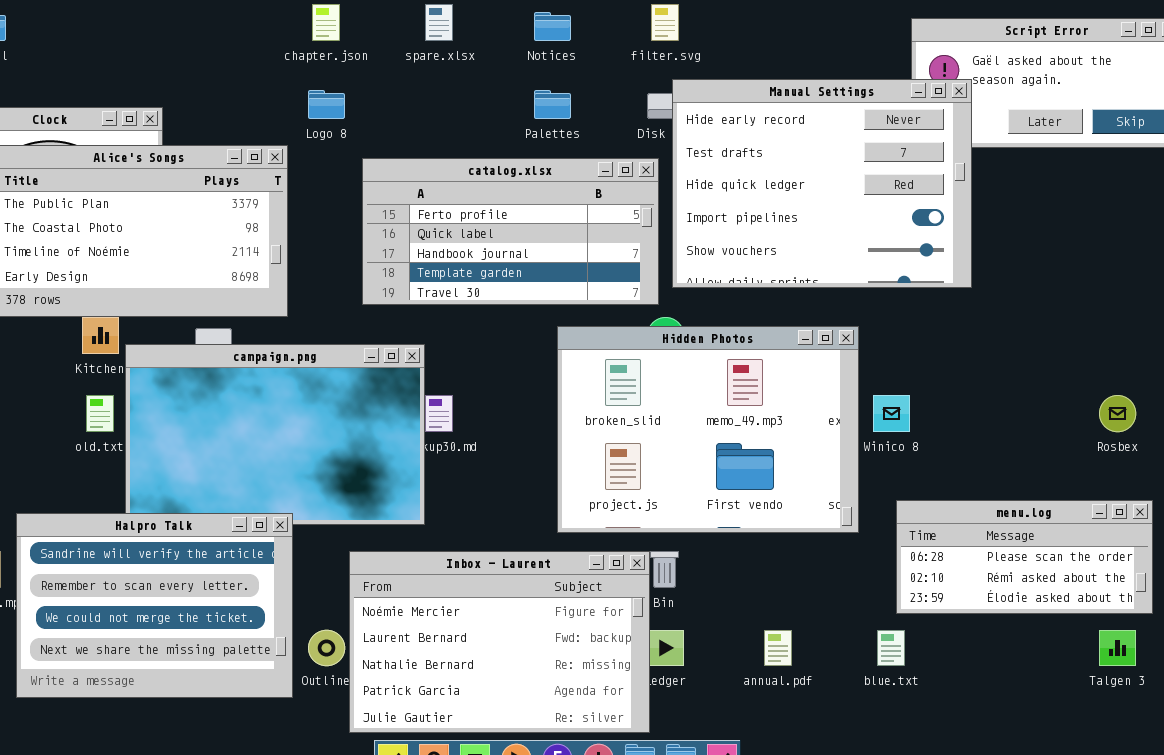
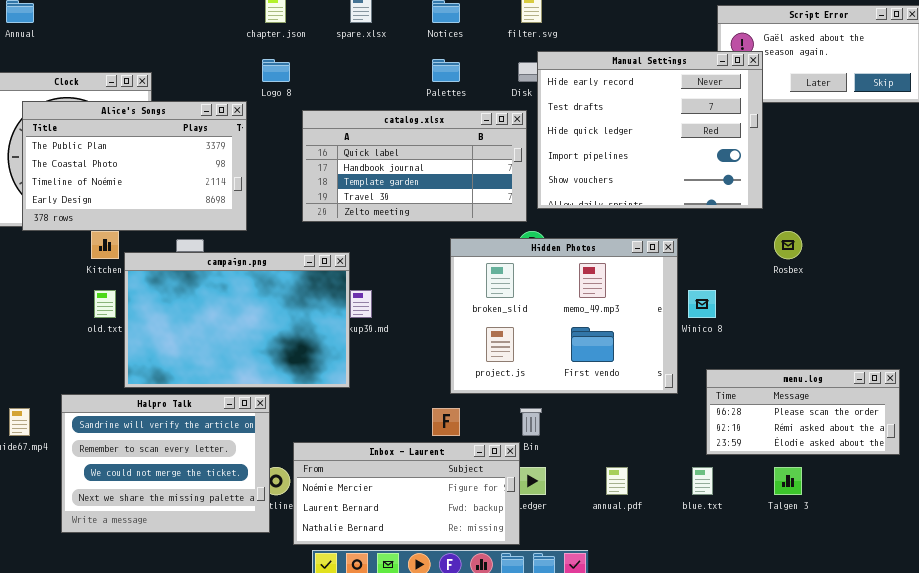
catalog.xlsx: [362,158,659,305] -> [302,110,527,222], scrolled down 1 row
Rosbex: [1099,395,1136,432] -> [774,231,802,259], moved
Halpro Talk: [16,513,293,698] -> [61,394,270,533], moved
Inbox - Laurent: [349,551,650,733] -> [293,442,520,545], resized
Talgen 3: [1099,630,1136,666] -> [774,467,802,495], moved

